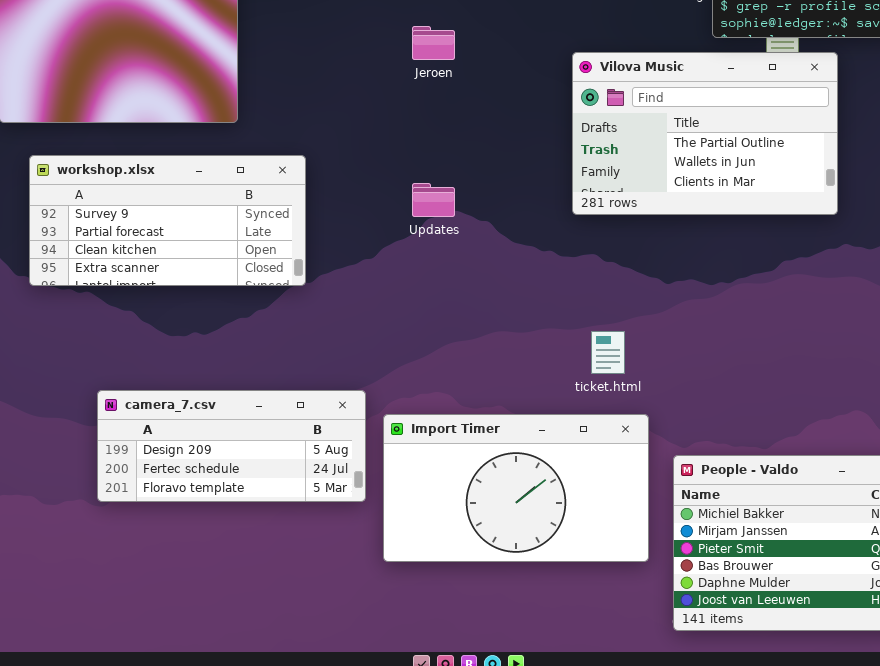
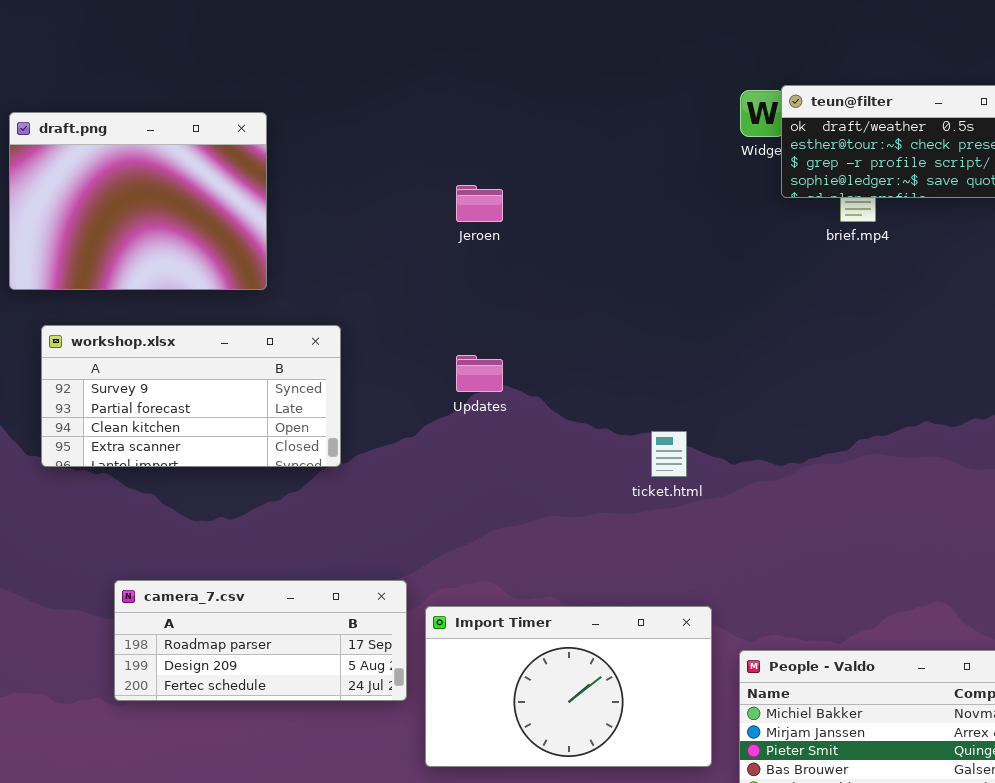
Vilova Music: [572,52,838,215] -> none, closed
ticket.html: [591,331,625,374] -> [651,431,687,477], moved
camera_7.csv: [97,390,366,502] -> [114,580,407,701], scrolled up 1 row

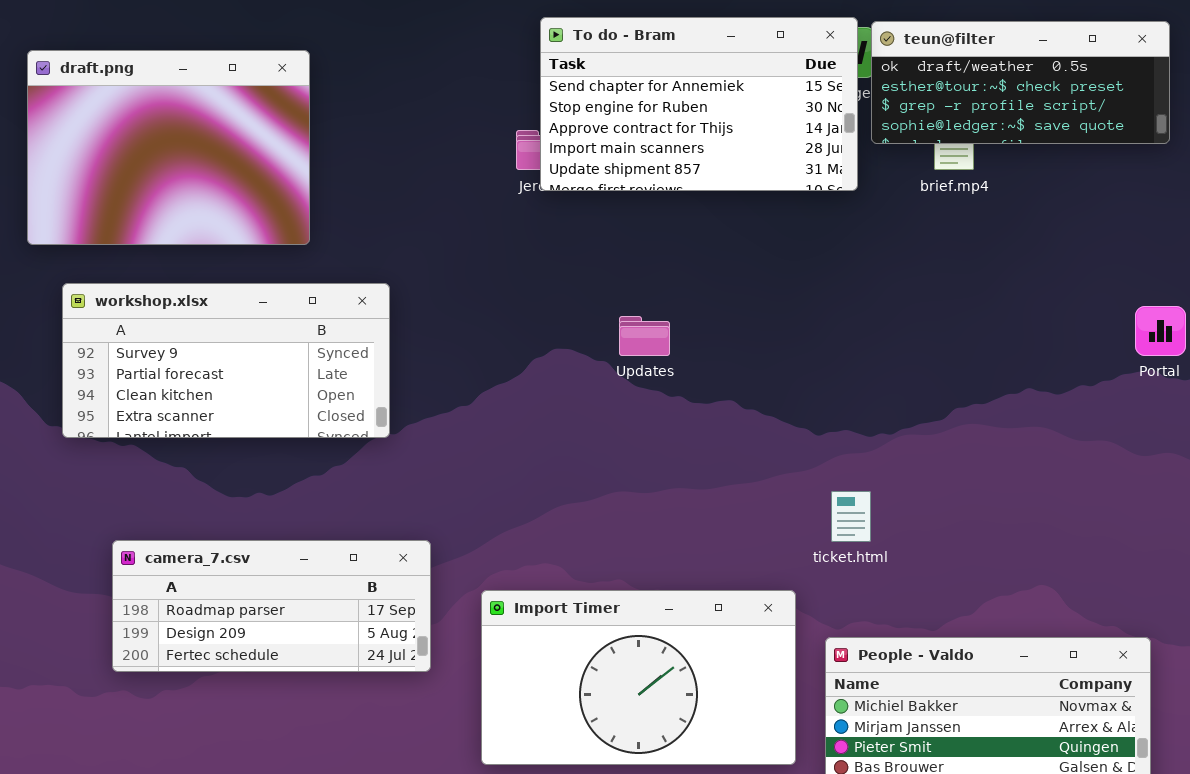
To do - Bram: none -> [540,17,858,191], opened
Updates: [456,355,503,392] -> [619,316,670,356], moved
ticket.html: [651,431,687,477] -> [831,491,871,542], moved
camera_7.csv: [114,580,407,701] -> [112,540,431,672], moved

